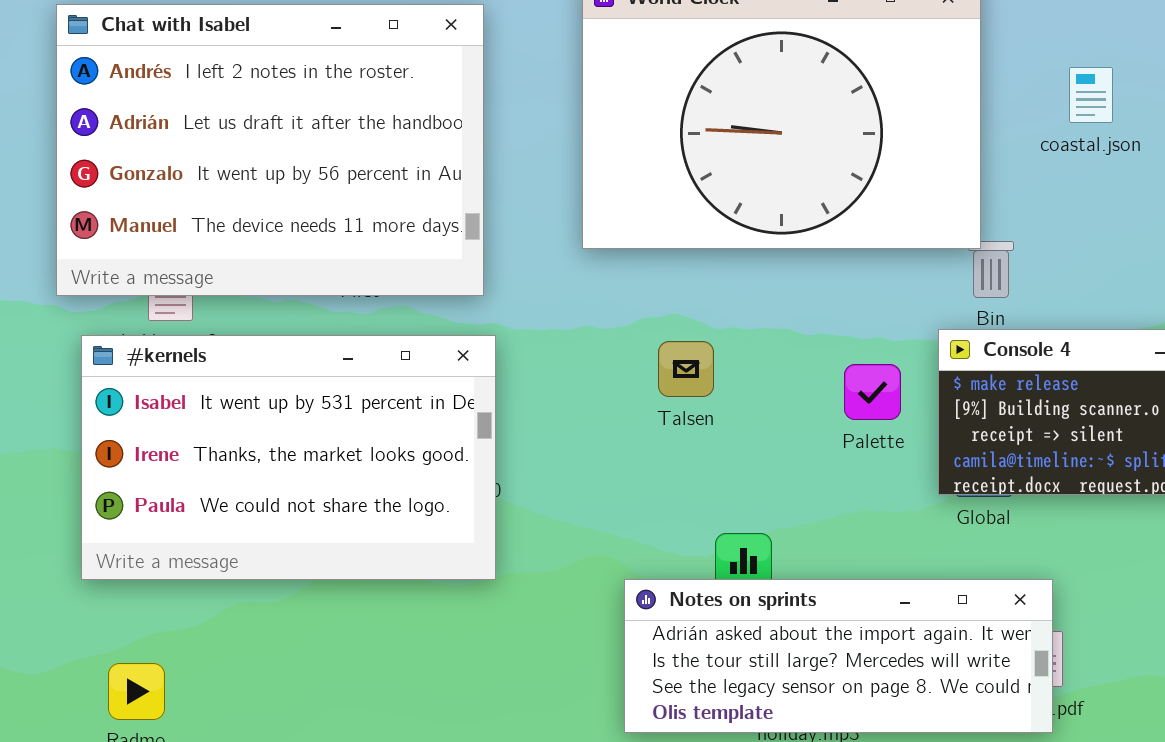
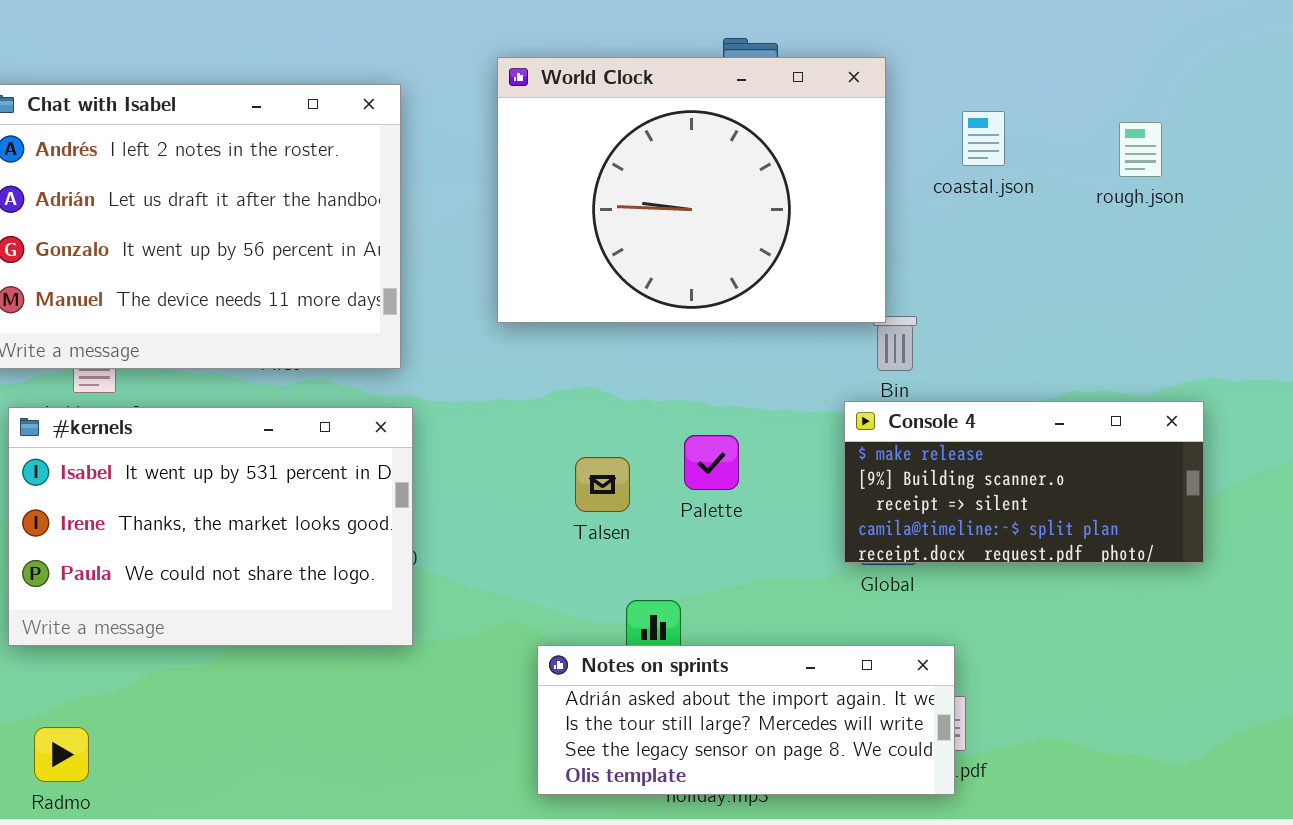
coastal.json: [1069,67,1113,123] -> [962,111,1005,166], moved
Talsen: [658,341,714,397] -> [575,457,630,512], moved
Palette: [844,364,901,420] -> [684,435,739,490], moved

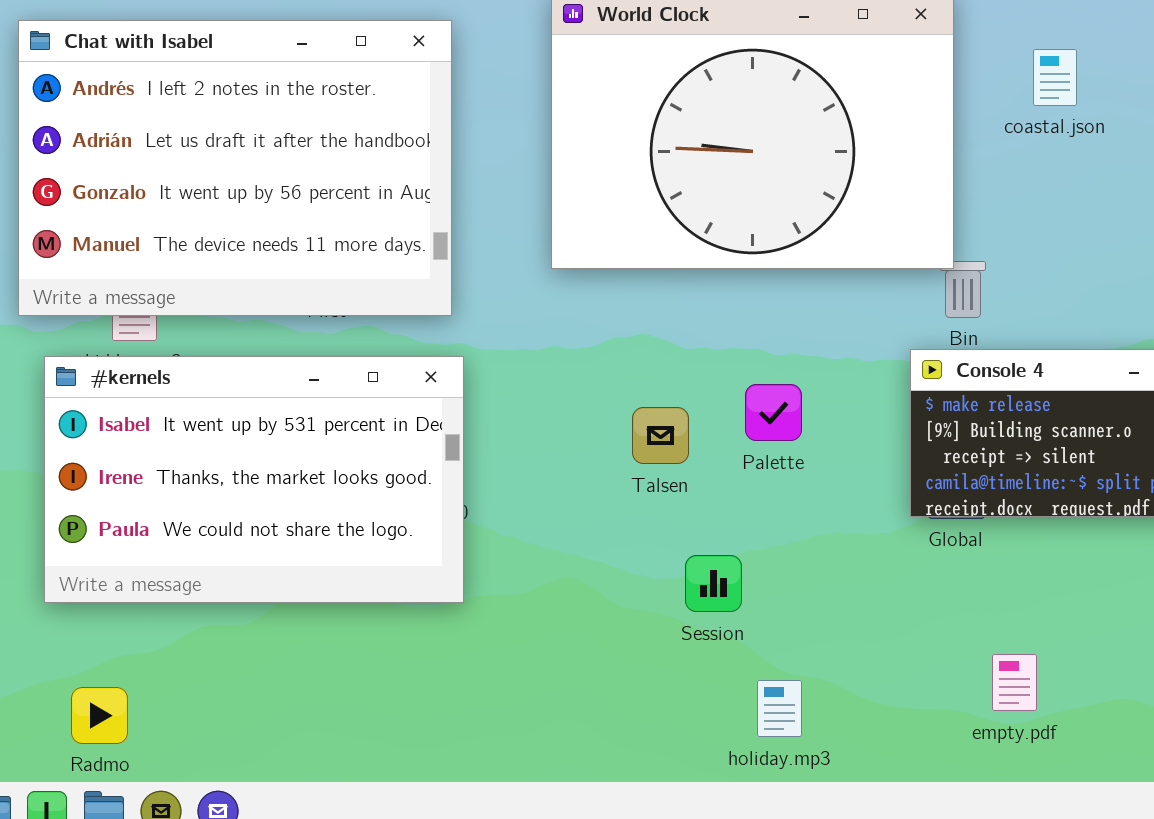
Notes on sprints: [537,645,955,795] -> none, closed

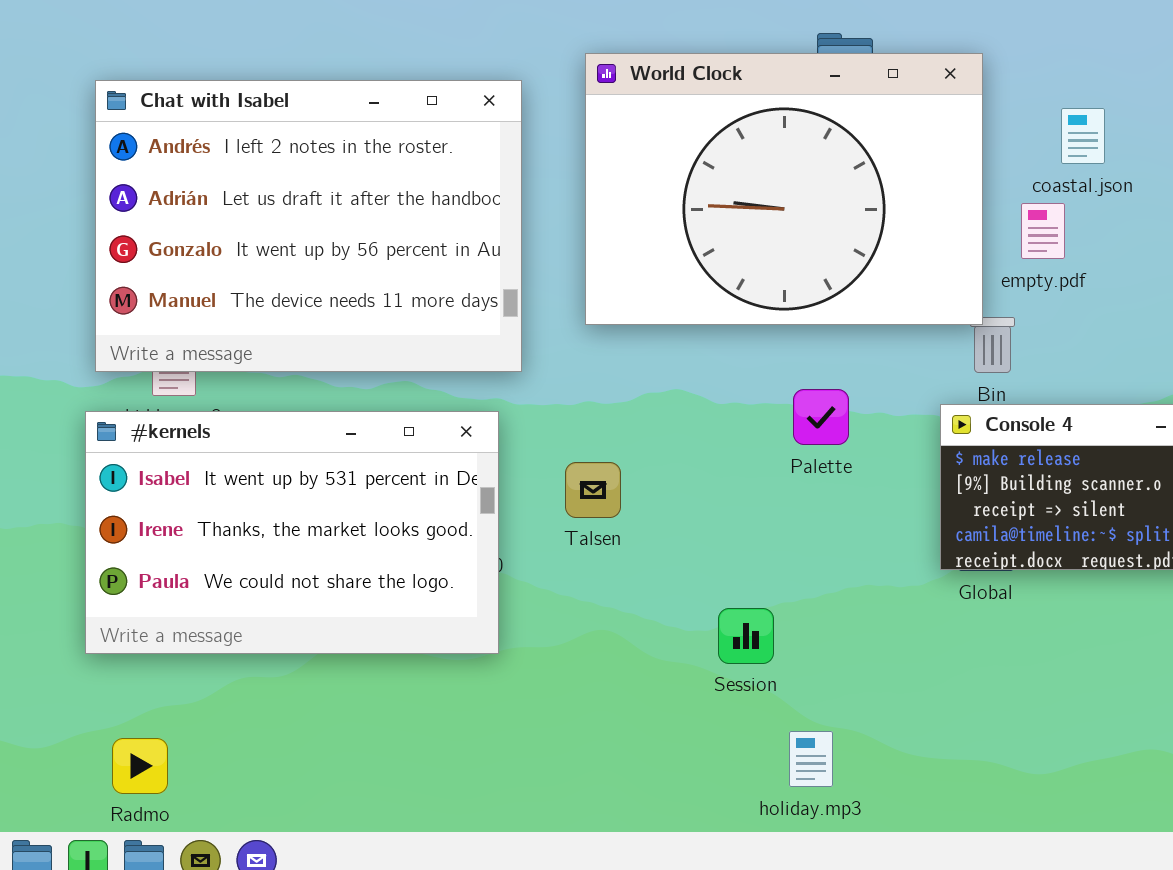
Chat with Isabel: [18,20,452,316] -> [95,80,522,372], moved
Palette: [745,384,802,441] -> [793,389,849,445], moved
Talsen: [632,407,689,464] -> [565,462,621,518], moved
empty.pdf: [992,654,1037,711] -> [1021,203,1065,259], moved

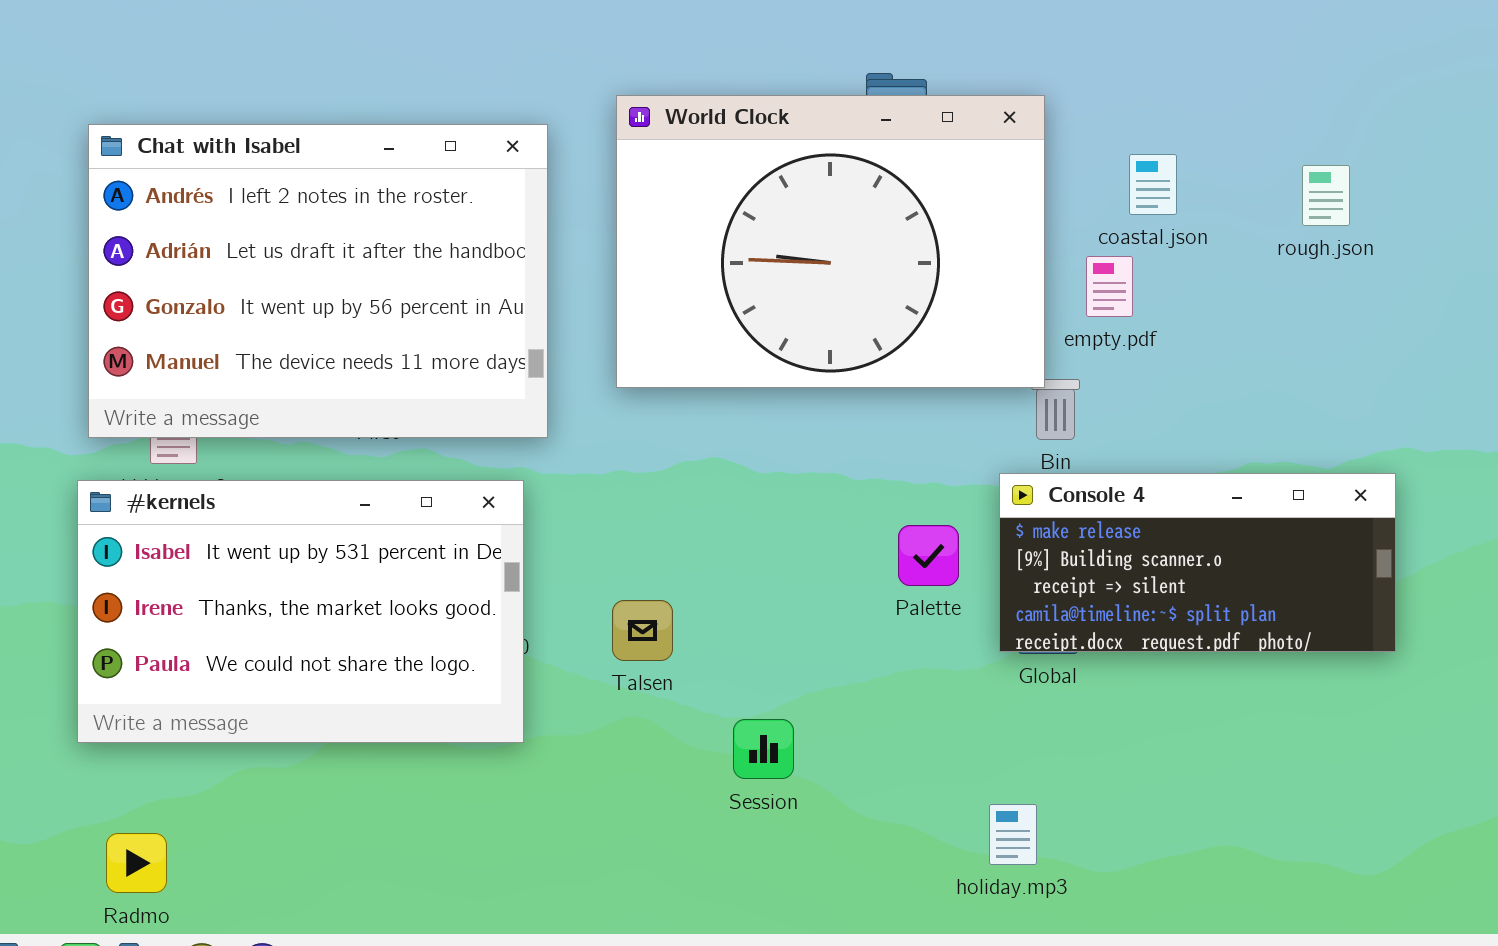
Palette: [793,389,849,445] -> [898,525,959,586], moved
Talsen: [565,462,621,518] -> [612,600,673,661], moved
Session: [718,608,774,664] -> [733,719,794,779], moved
holiday.mp3: [789,731,833,787] -> [989,804,1037,865], moved

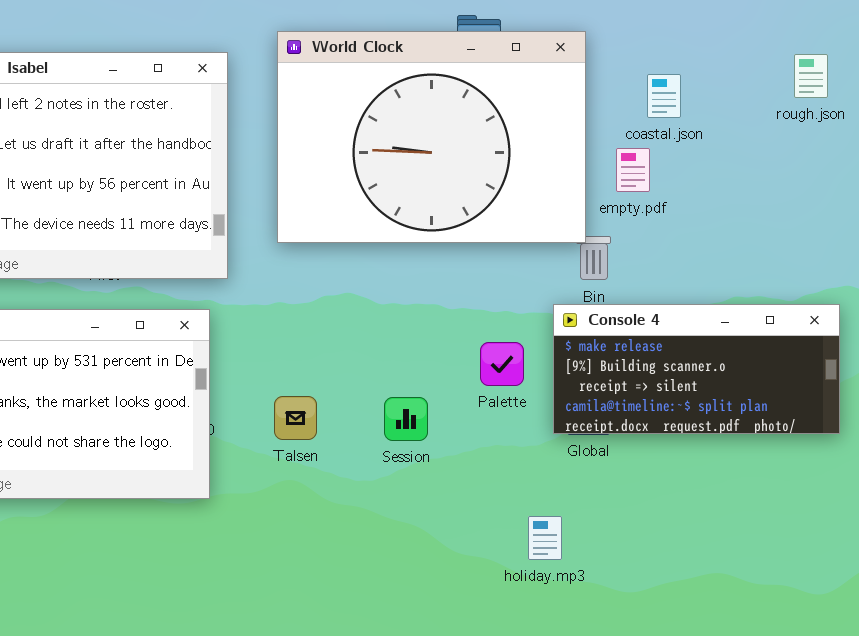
rough.json: [1302,165,1350,226] -> [794,54,828,98], moved
Session: [733,719,794,779] -> [384,397,428,441], moved
holiday.mp3: [989,804,1037,865] -> [528,516,562,560], moved

